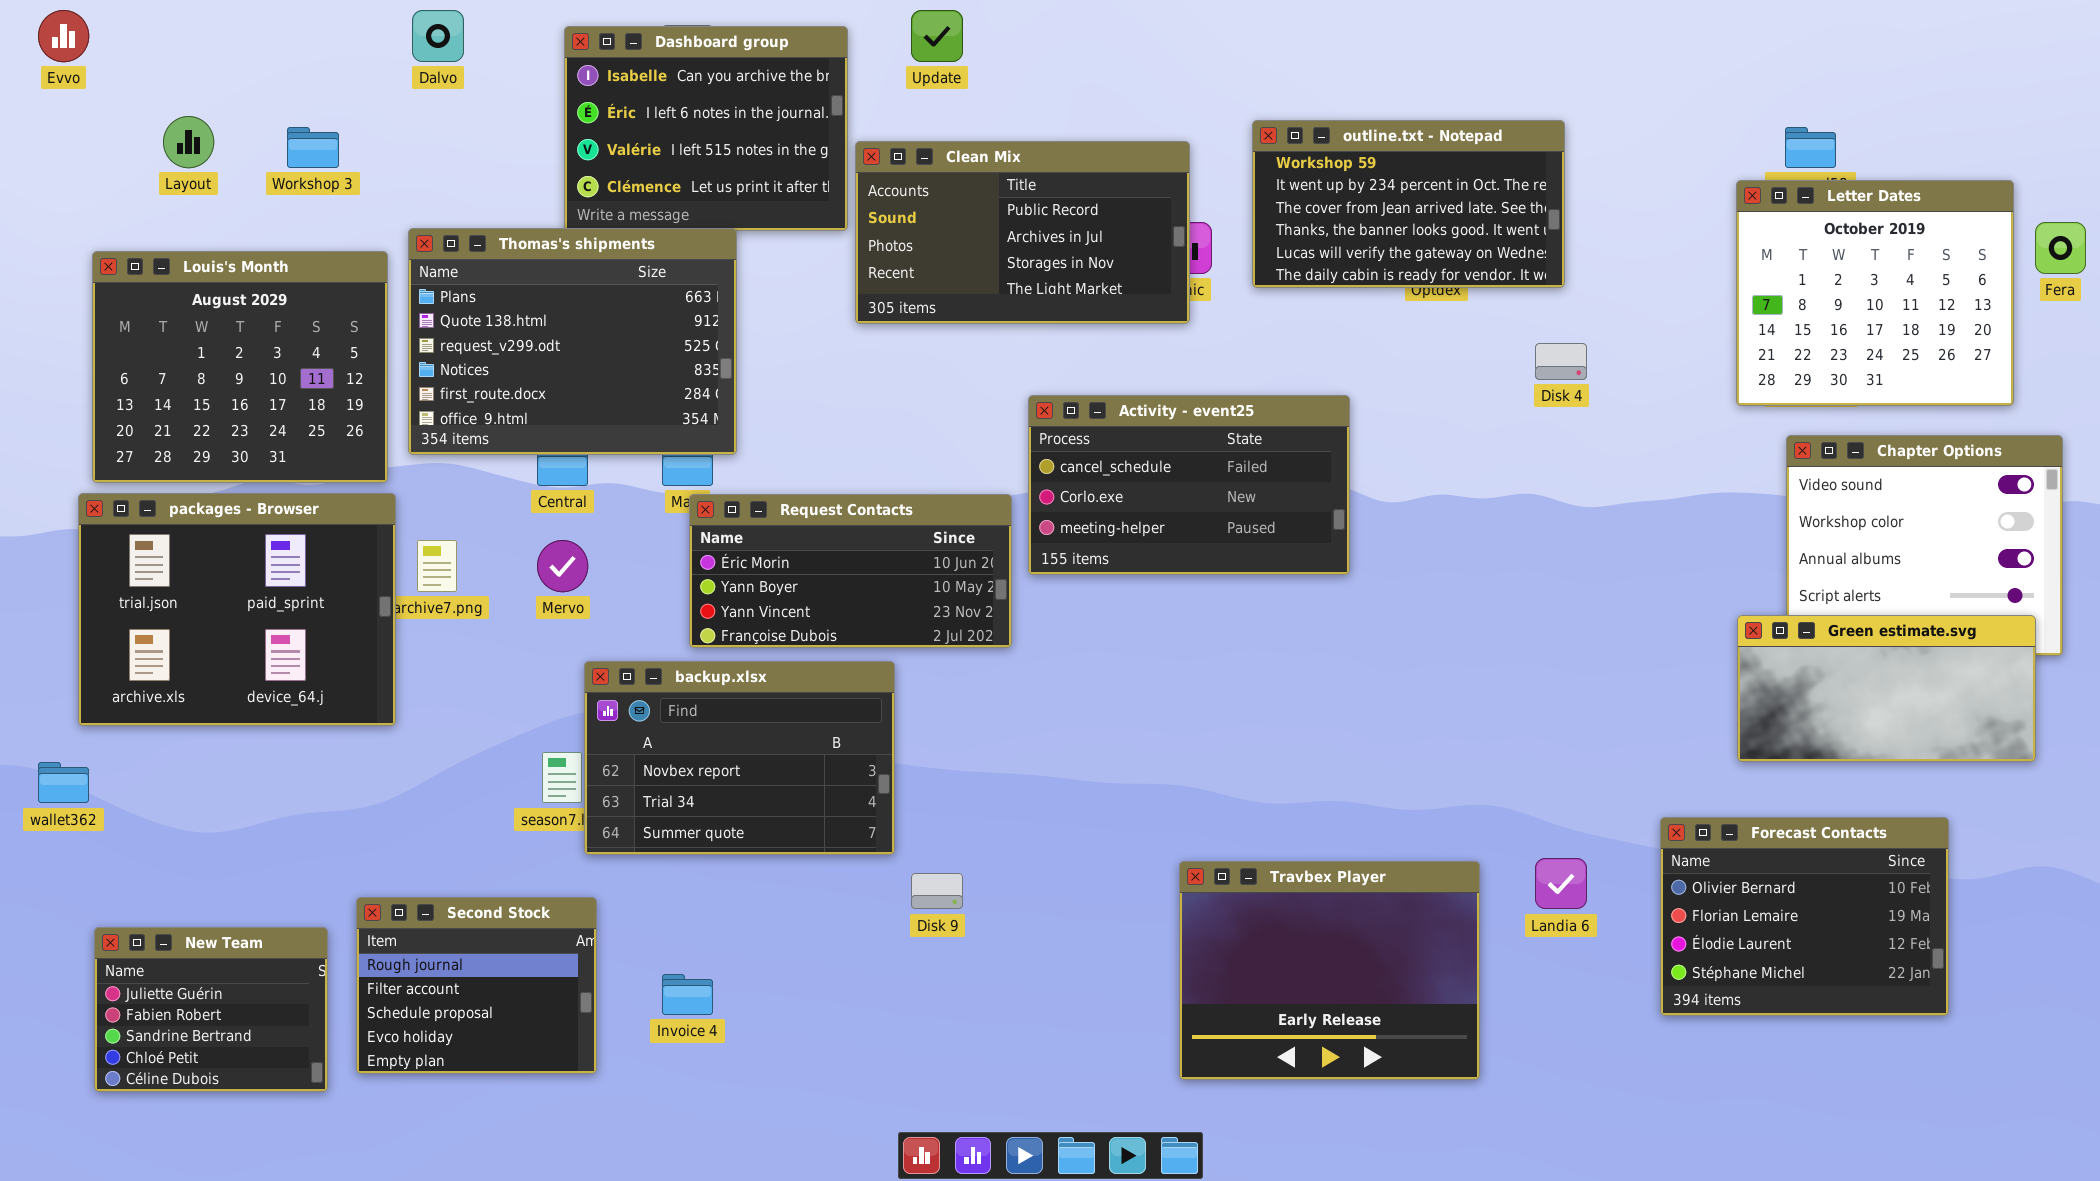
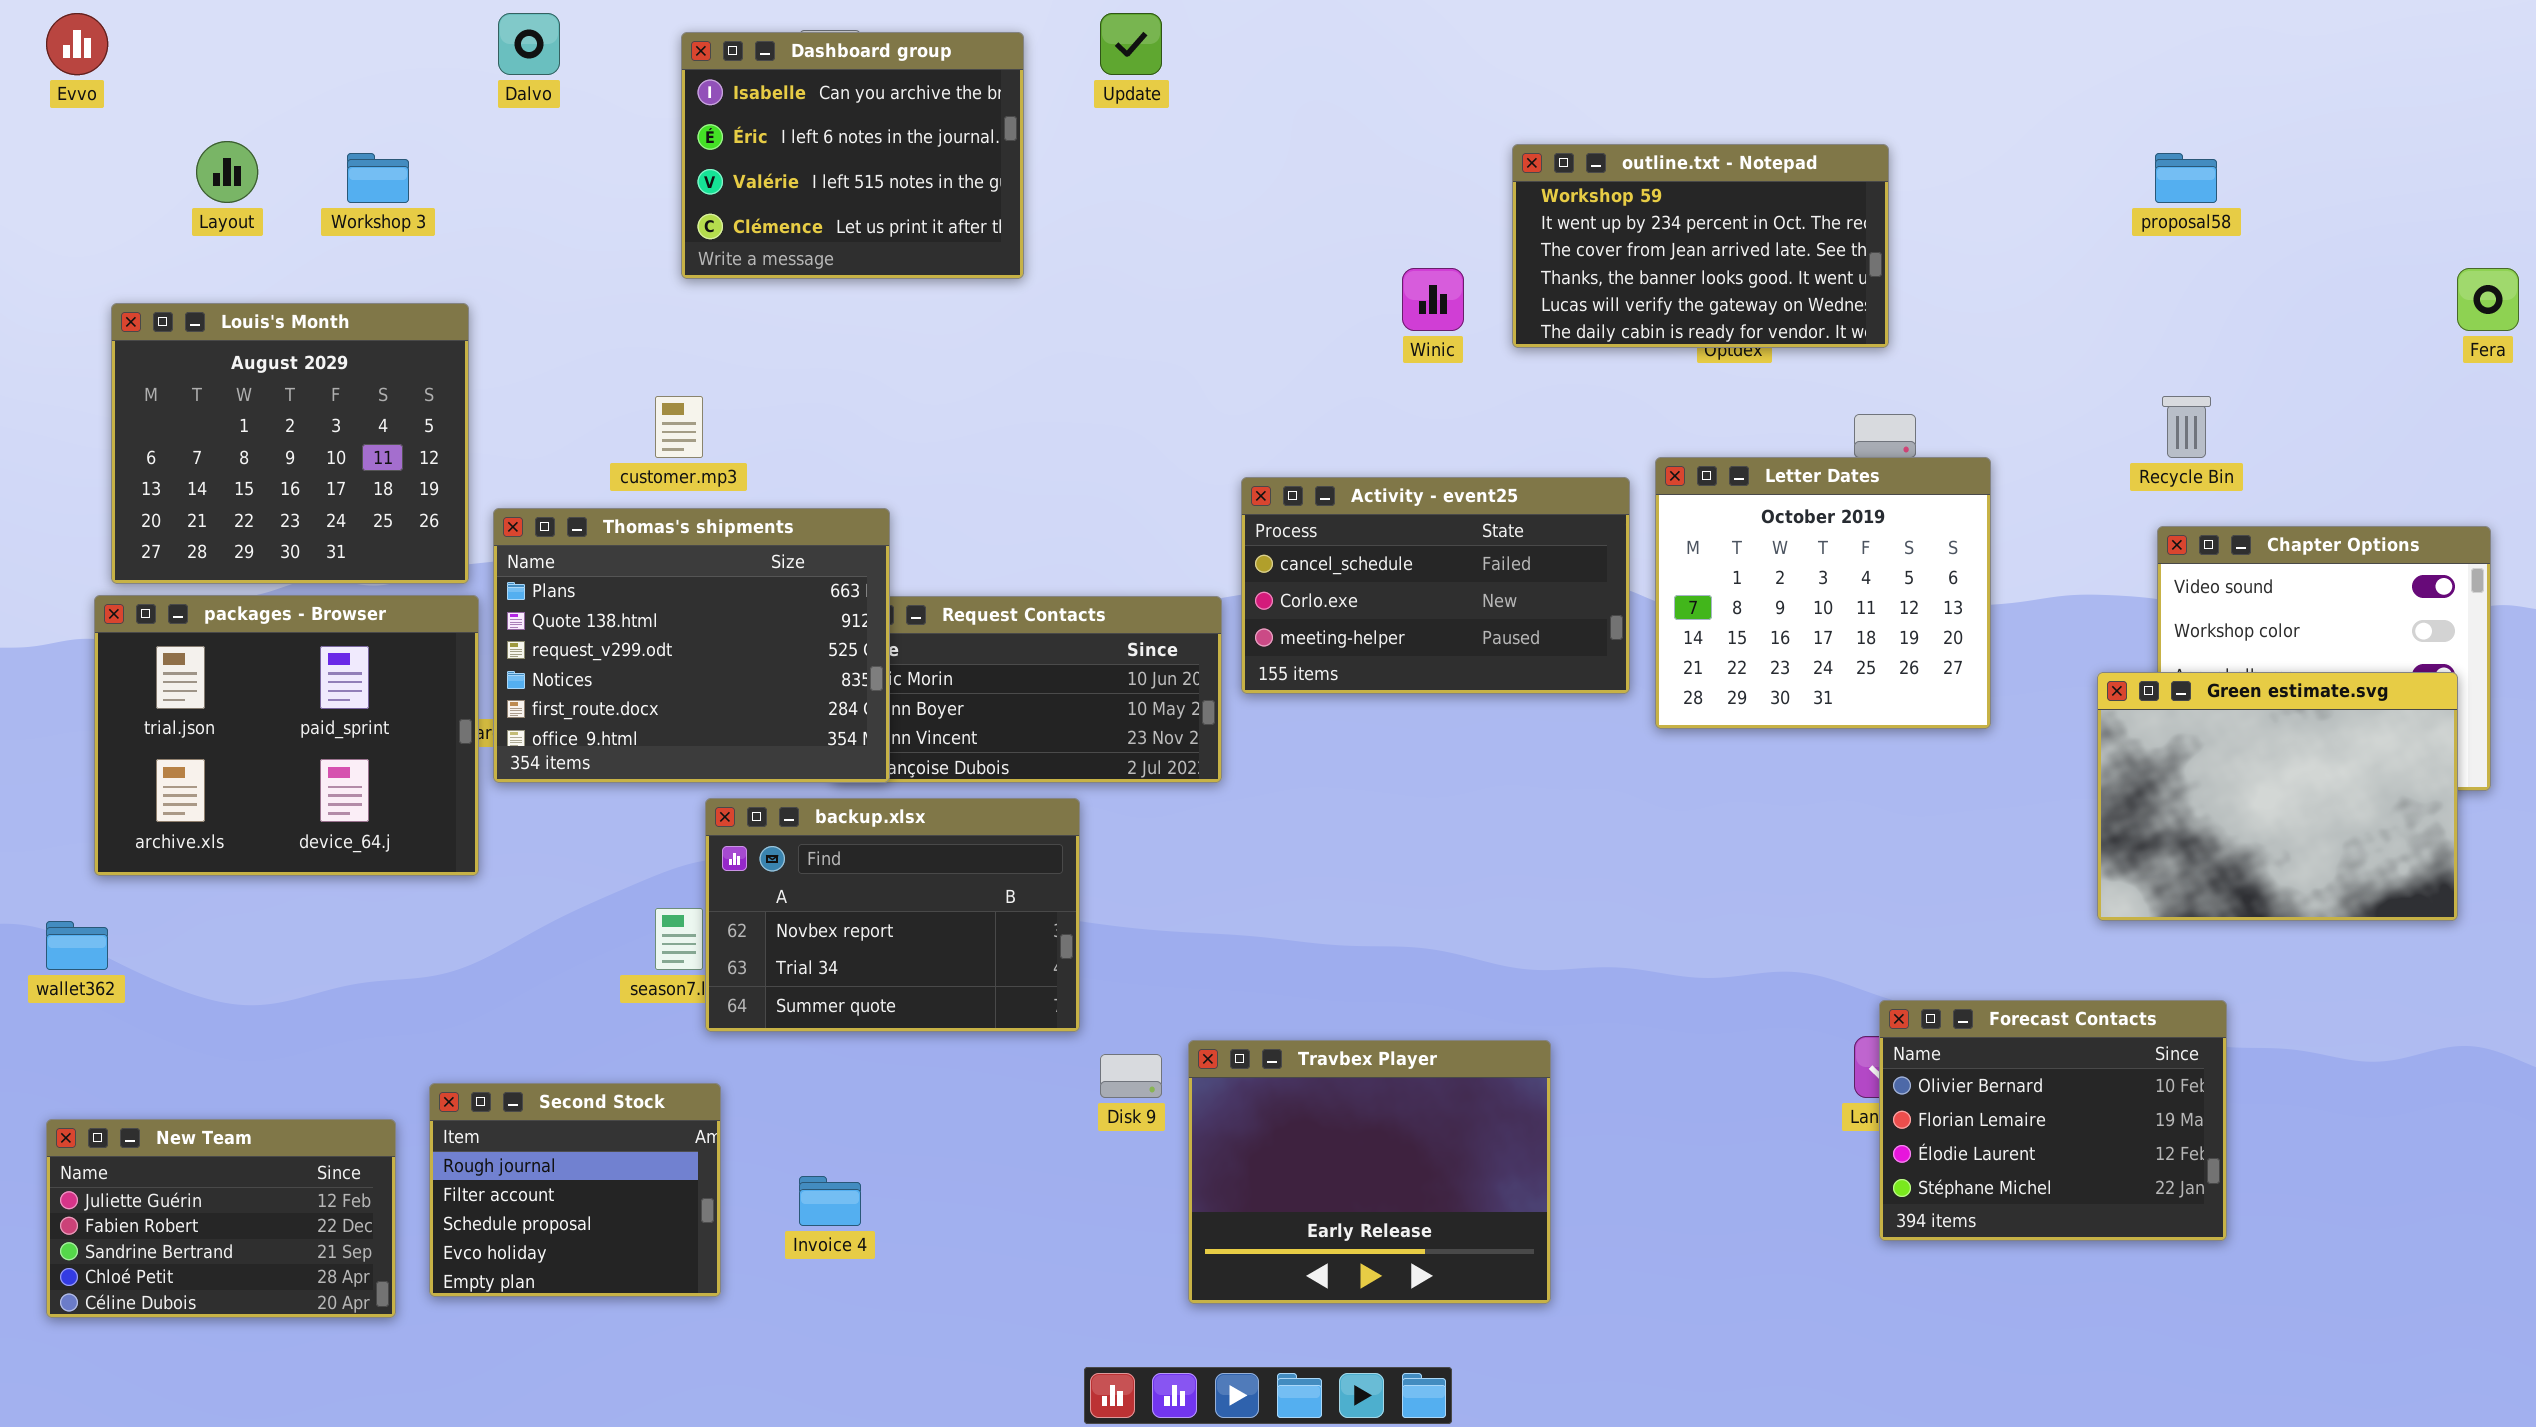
Clean Mix: [855,141,1190,324] -> none, closed
Letter Dates: [1736,180,2014,406] -> [1655,457,1991,729], moved
Thomas's shipments: [408,228,737,455] -> [493,508,890,783], moved
Green estimate.svg: [1737,615,2036,762] -> [2097,672,2458,921], resized
Forecast Contacts: [1660,817,1949,1016] -> [1879,1000,2227,1241], moved
Travbex Player: [1179,861,1480,1080] -> [1188,1040,1551,1304], moved
New Team: [94,927,328,1092] -> [46,1119,396,1318], resized

